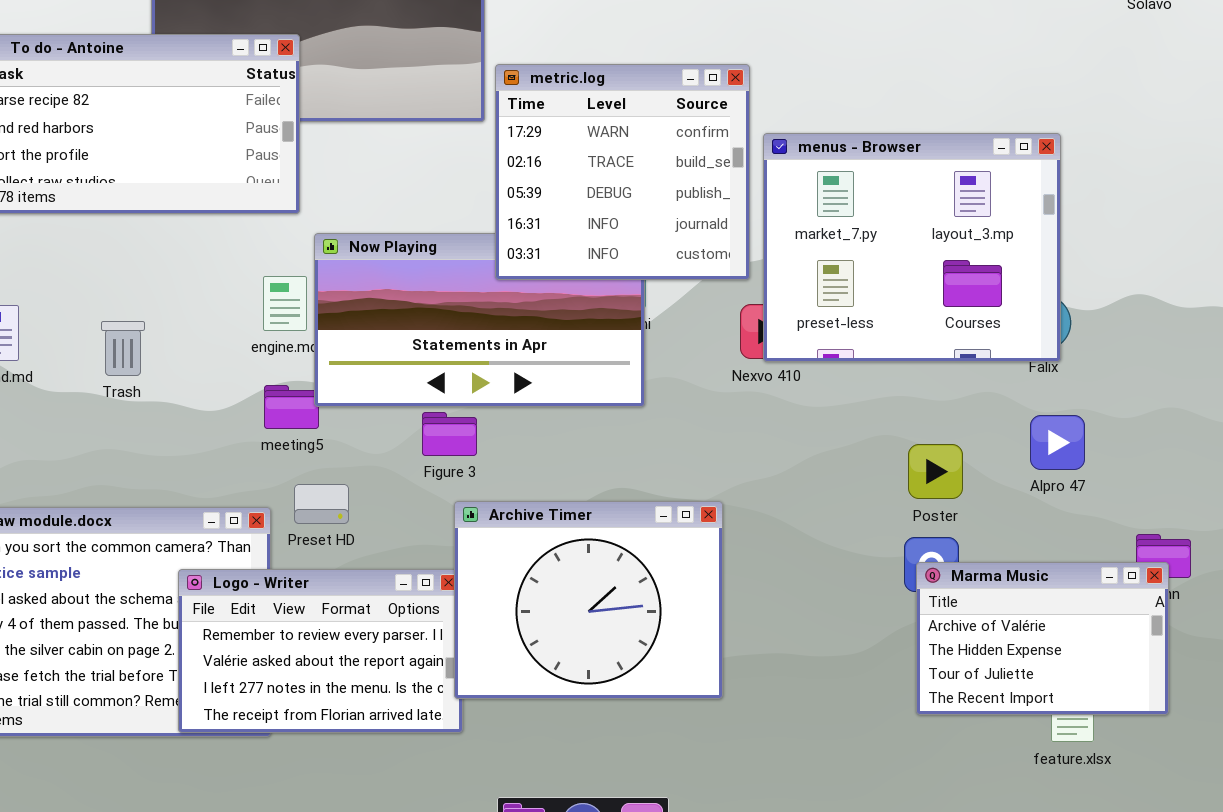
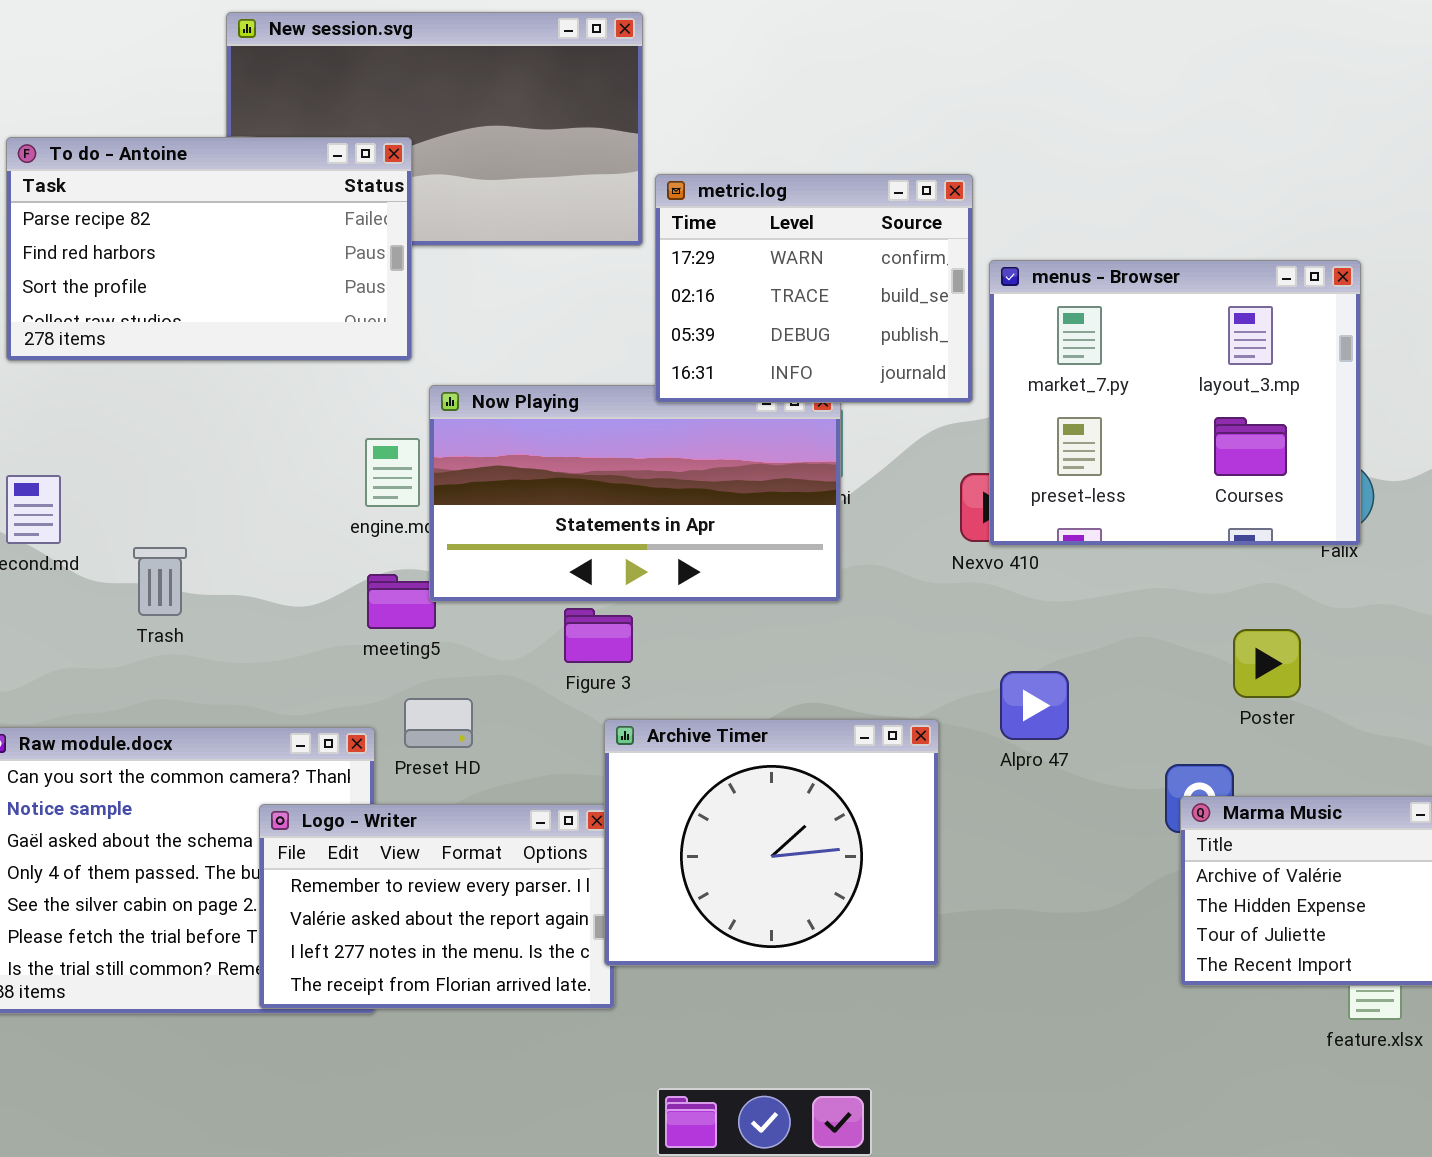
metric.log: [495,64,750,280] -> [655,174,973,403], resized
Trash: [101,321,145,376] -> [133,547,187,616], moved
Alpro 47: [1030,415,1085,470] -> [1000,671,1069,740], moved
Poster: [908,444,963,499] -> [1233,629,1301,698], moved

